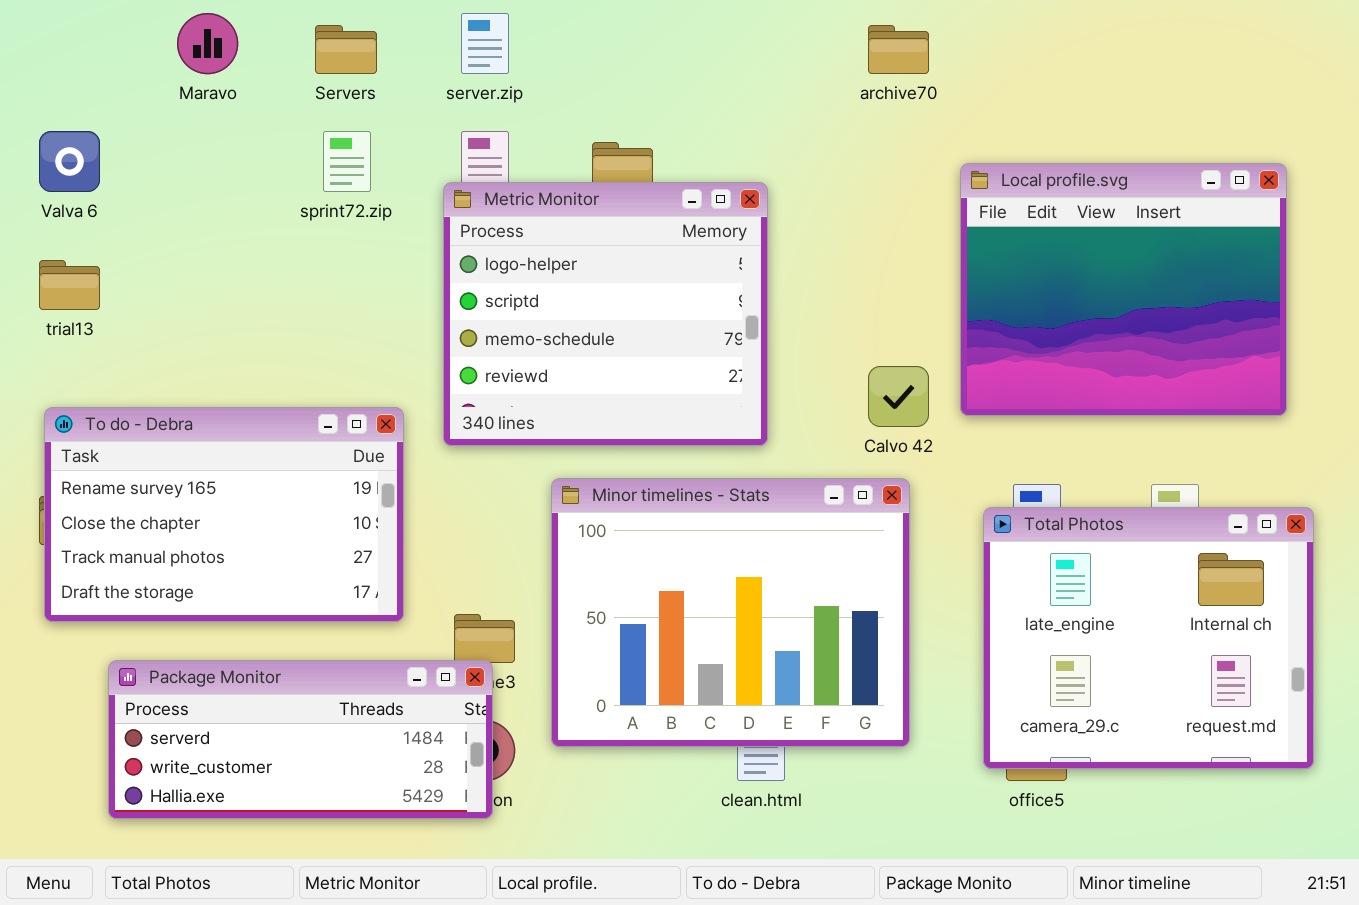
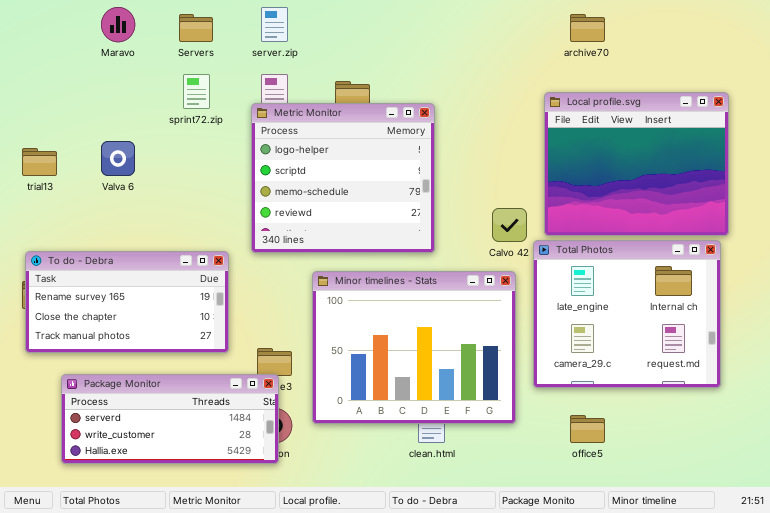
archive70: [868,25,929,74] -> [570,14,605,42], moved
Valva 6: [39,131,100,192] -> [101,141,135,176], moved
To do - Debra: [44,407,404,622] -> [25,251,229,353], resized
Total Photos: [983,507,1314,769] -> [533,240,721,388], moved

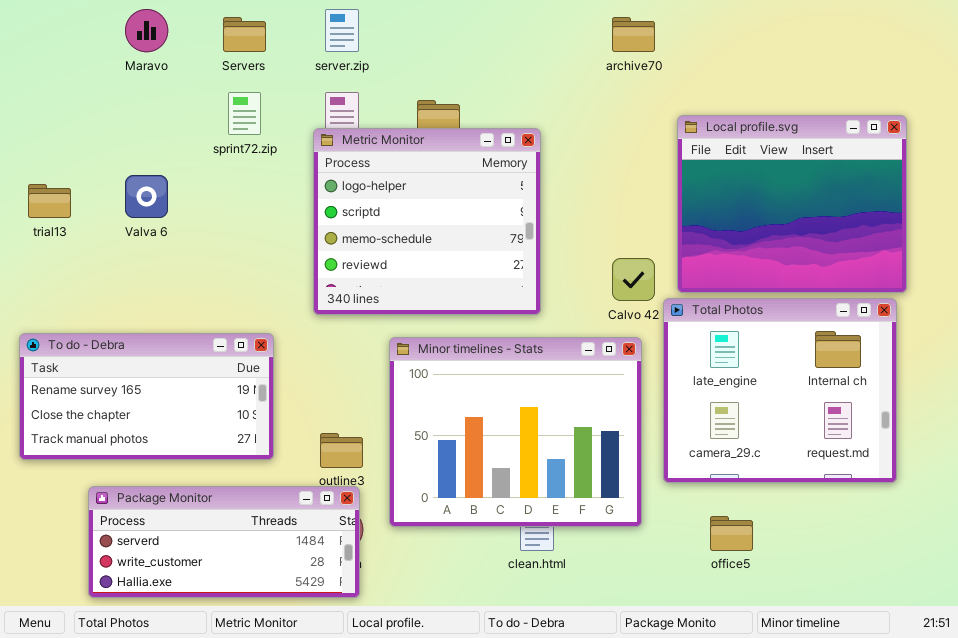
archive70: [570,14,605,42] -> [612,17,655,52], moved
To do - Debra: [25,251,229,353] -> [19,333,274,460], moved
Package Monitor: [61,374,279,464] -> [88,486,360,598], moved

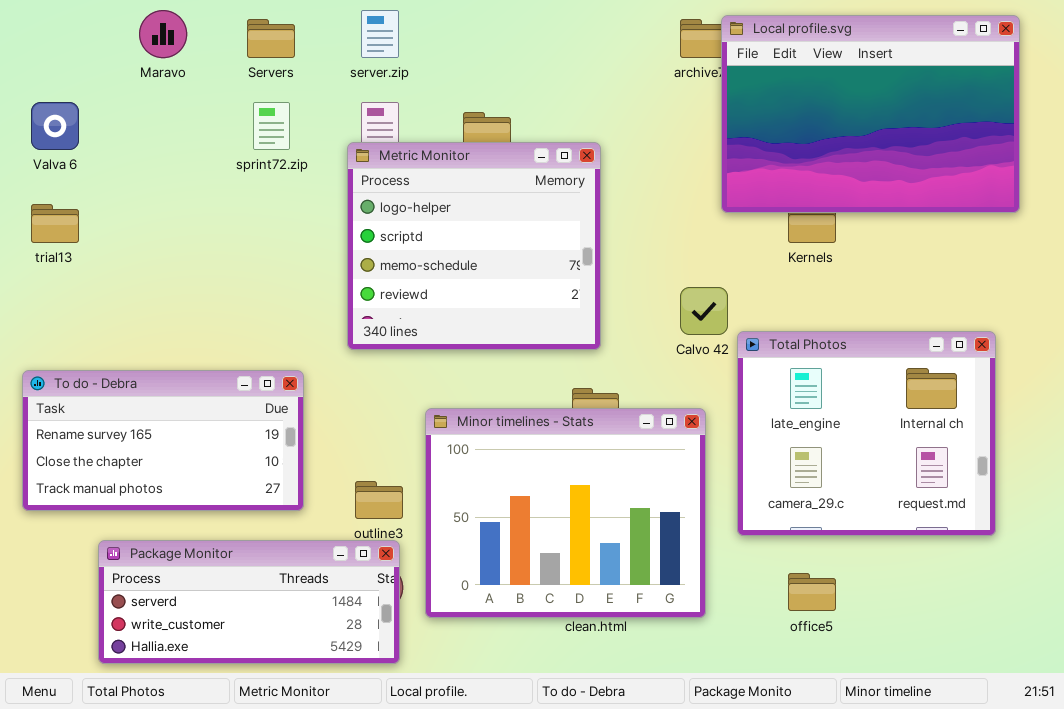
Local profile.svg: [677,115,907,293] -> [721,15,1020,213], moved, resized
Valva 6: [125,175,168,218] -> [31,102,79,150], moved
Minor timelines - Stats: [389,337,642,527] -> [425,408,706,618], moved

